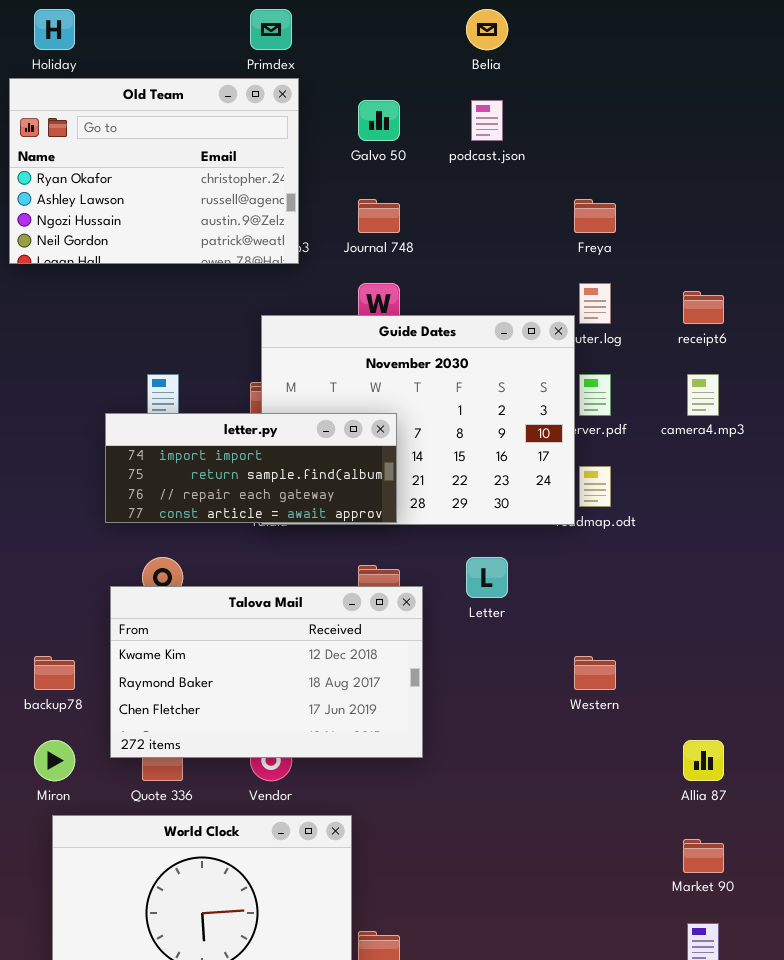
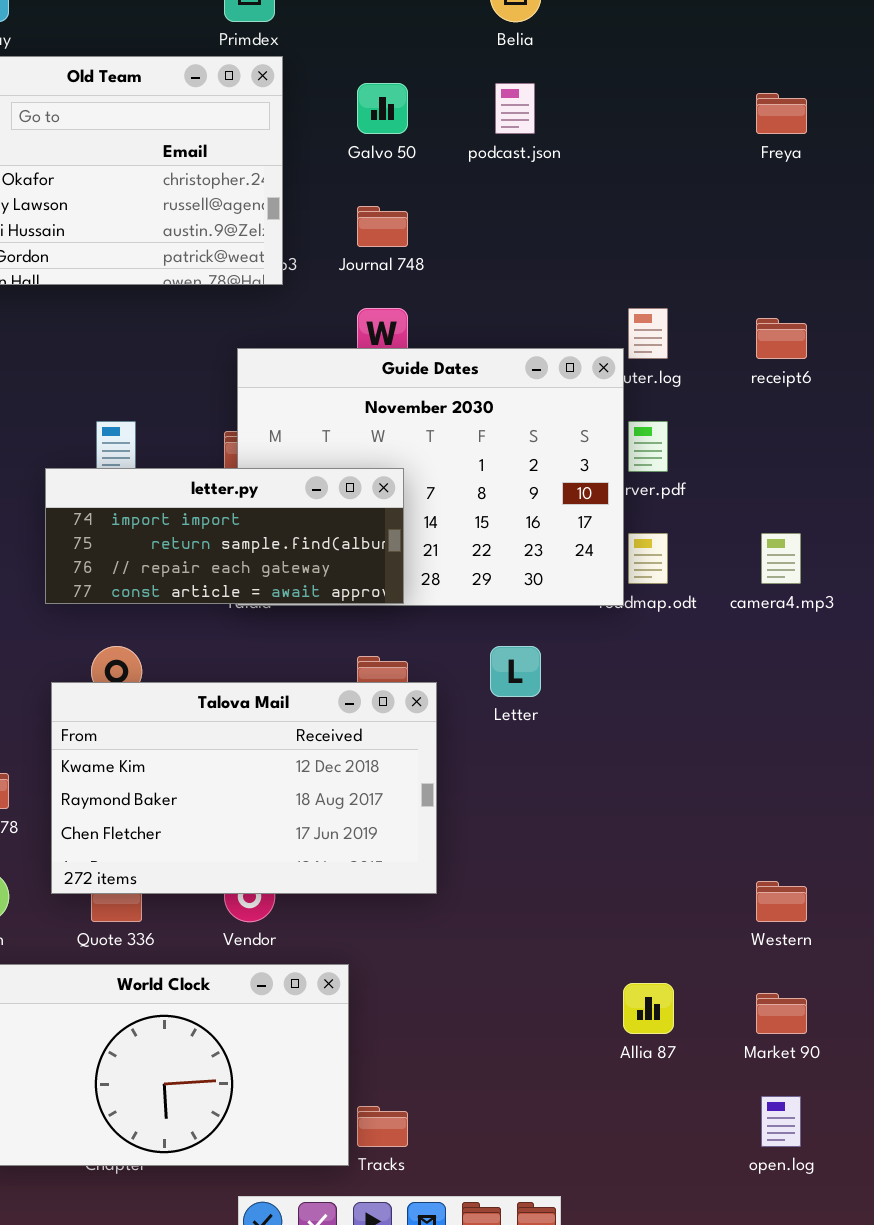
Freya: [574,199,616,233] -> [756,93,807,134], moved
camera4.mp3: [687,374,719,416] -> [761,533,801,584], moved
Western: [574,656,616,690] -> [756,881,807,922], moved
Allia 87: [683,740,724,781] -> [623,983,674,1034], moved

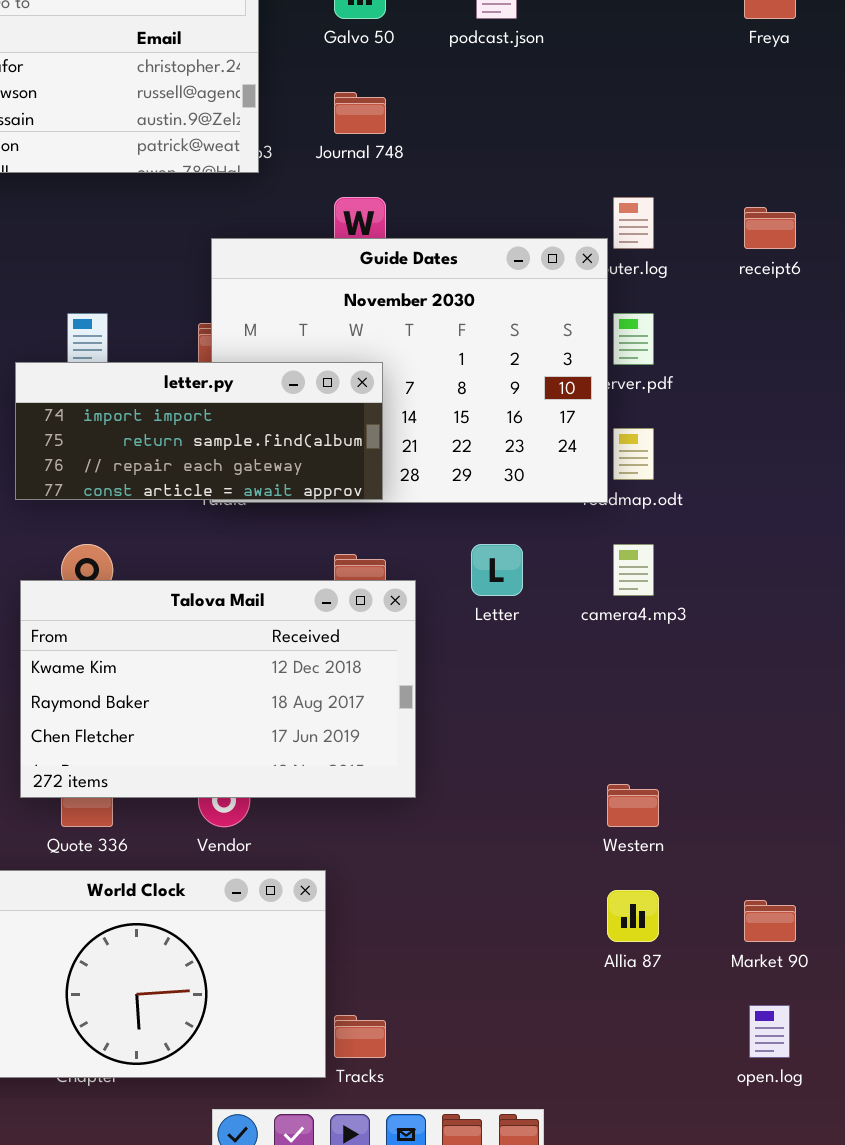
camera4.mp3: [761,533,801,584] -> [613,544,654,596], moved
Western: [756,881,807,922] -> [607,784,659,827], moved

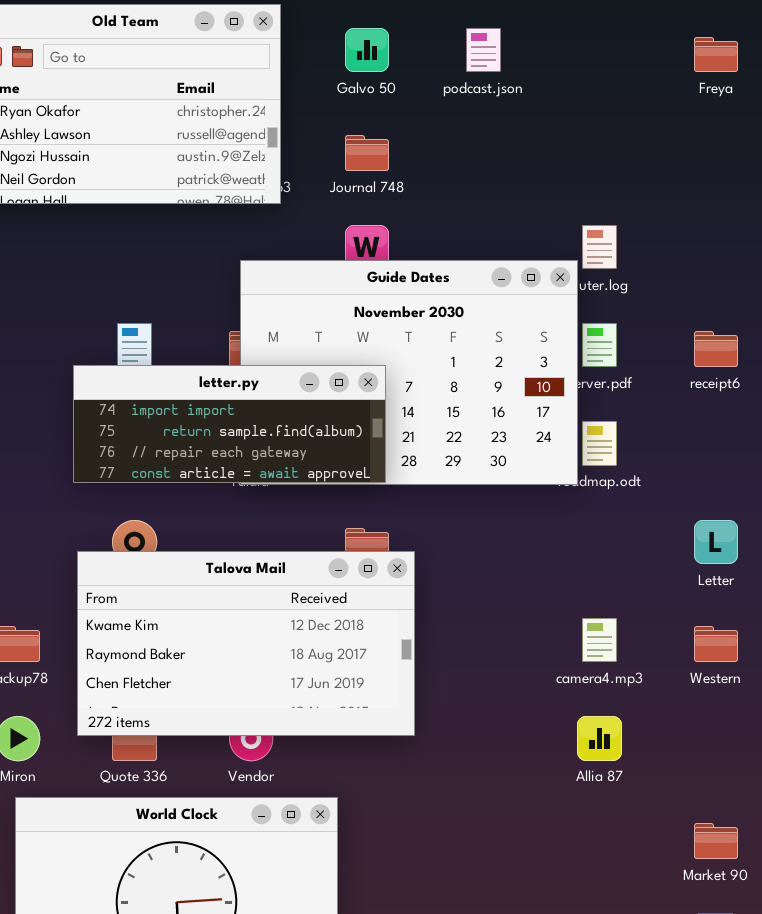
receipt6: [744,207,796,249] -> [694,331,738,367], moved
Letter: [471,544,523,596] -> [694,520,738,564], moved
camera4.mp3: [613,544,654,596] -> [582,618,617,662], moved
Western: [607,784,659,827] -> [694,626,738,662], moved
Allia 87: [607,890,659,942] -> [577,716,622,761], moved

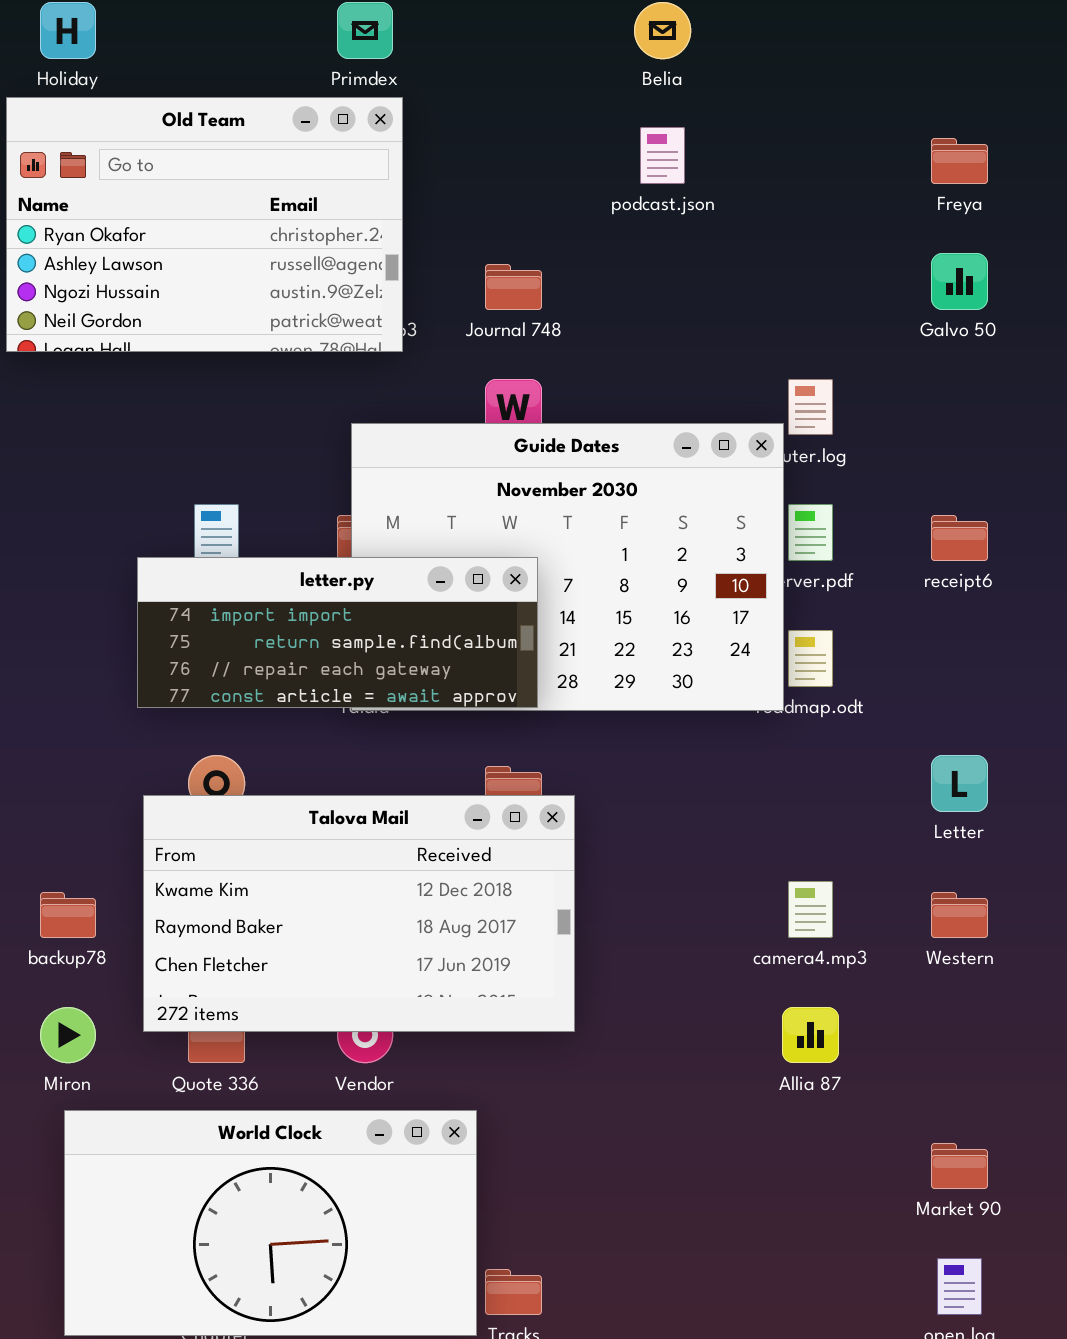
Galvo 50: [345,28,389,72] -> [931,253,988,310], moved

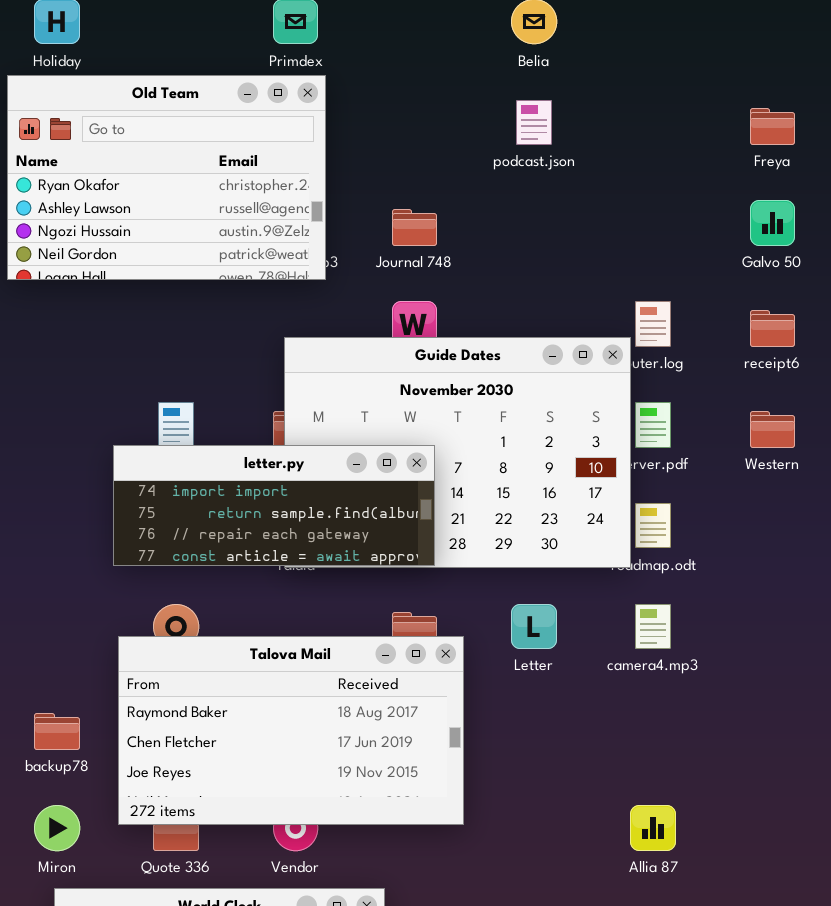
receipt6: [931,515,988,561] -> [750,310,795,347], moved
Letter: [931,755,988,812] -> [511,604,557,649], moved
Talova Mail: [143,795,575,1032] -> [118,636,464,825], scrolled down 1 row
camera4.mp3: [788,881,833,938] -> [635,604,671,649], moved
Western: [931,892,988,938] -> [750,411,795,448], moved

